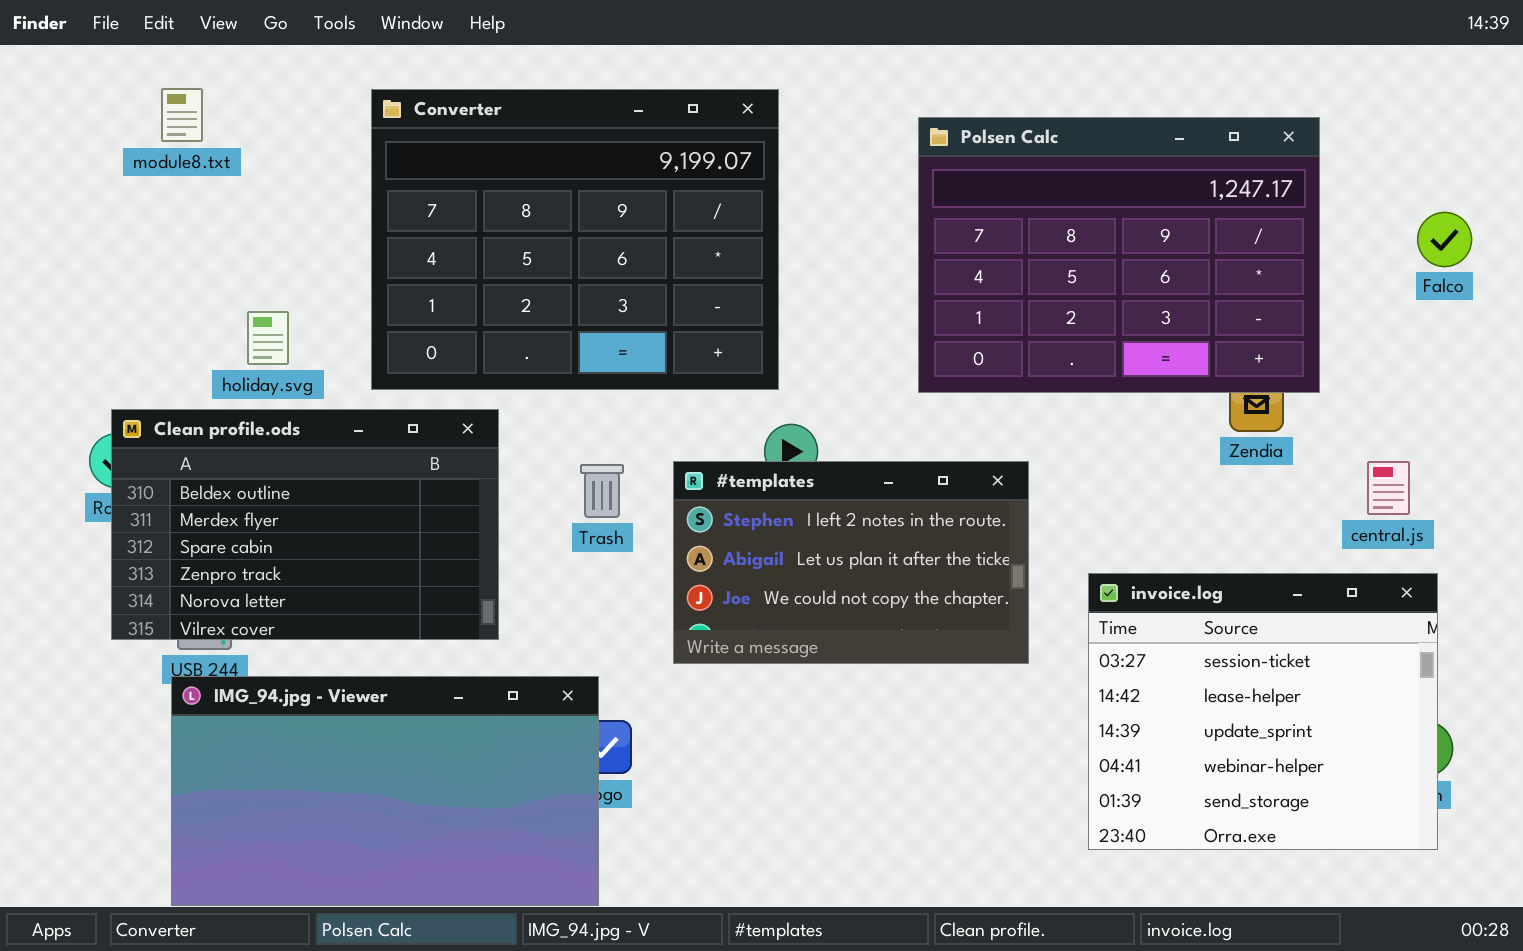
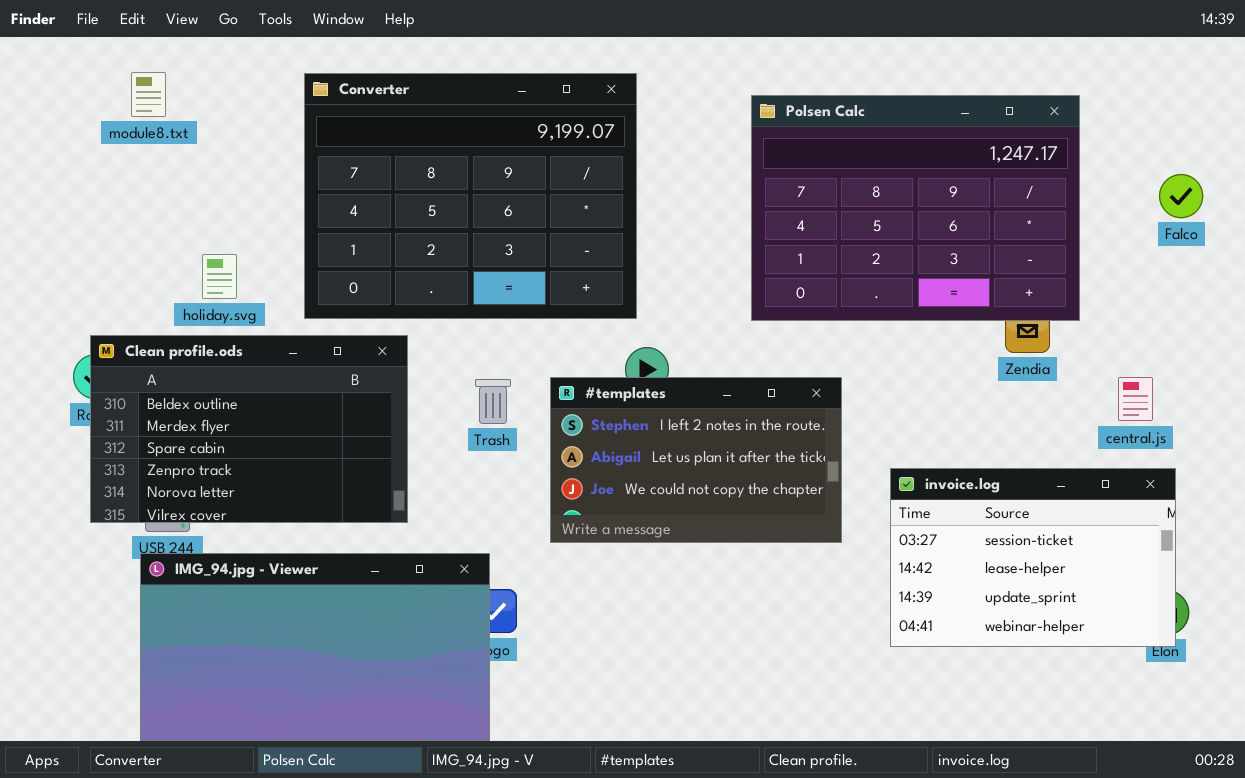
invoice.log: [1088,573,1438,850] -> [890,468,1176,647], resized

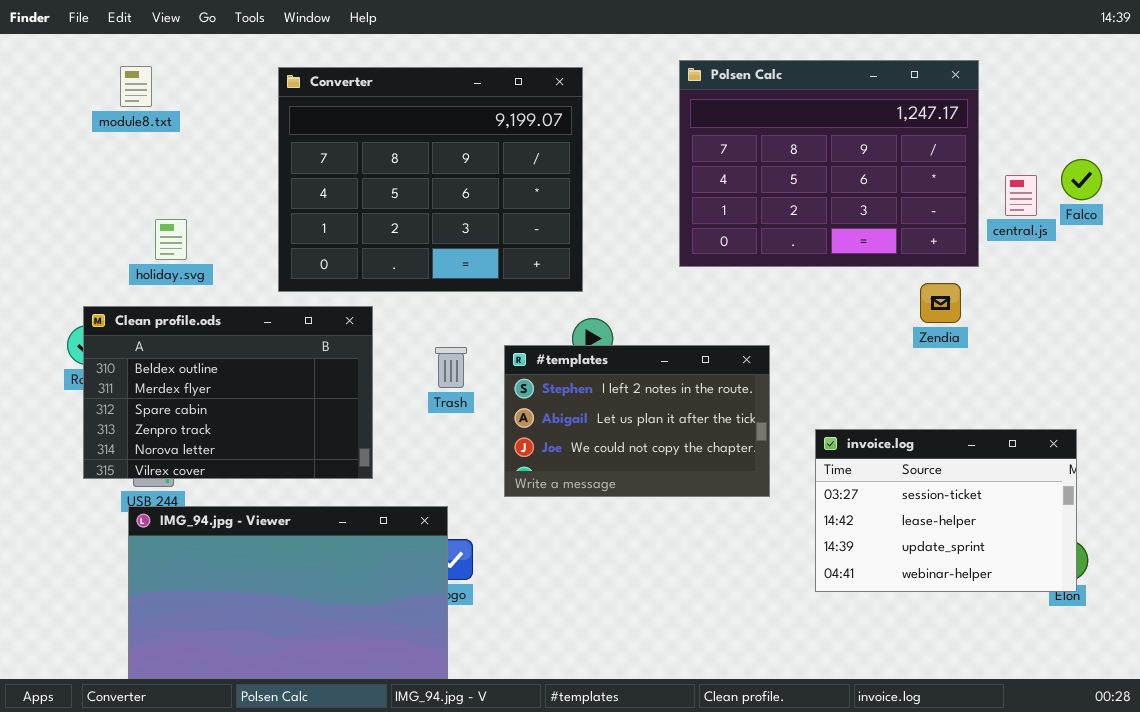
Polsen Calc: [751,95,1080,321] -> [679,60,979,267], moved
holiday.svg: [202,254,237,299] -> [155,219,187,260], moved
central.js: [1118,377,1153,421] -> [1005,175,1037,216], moved

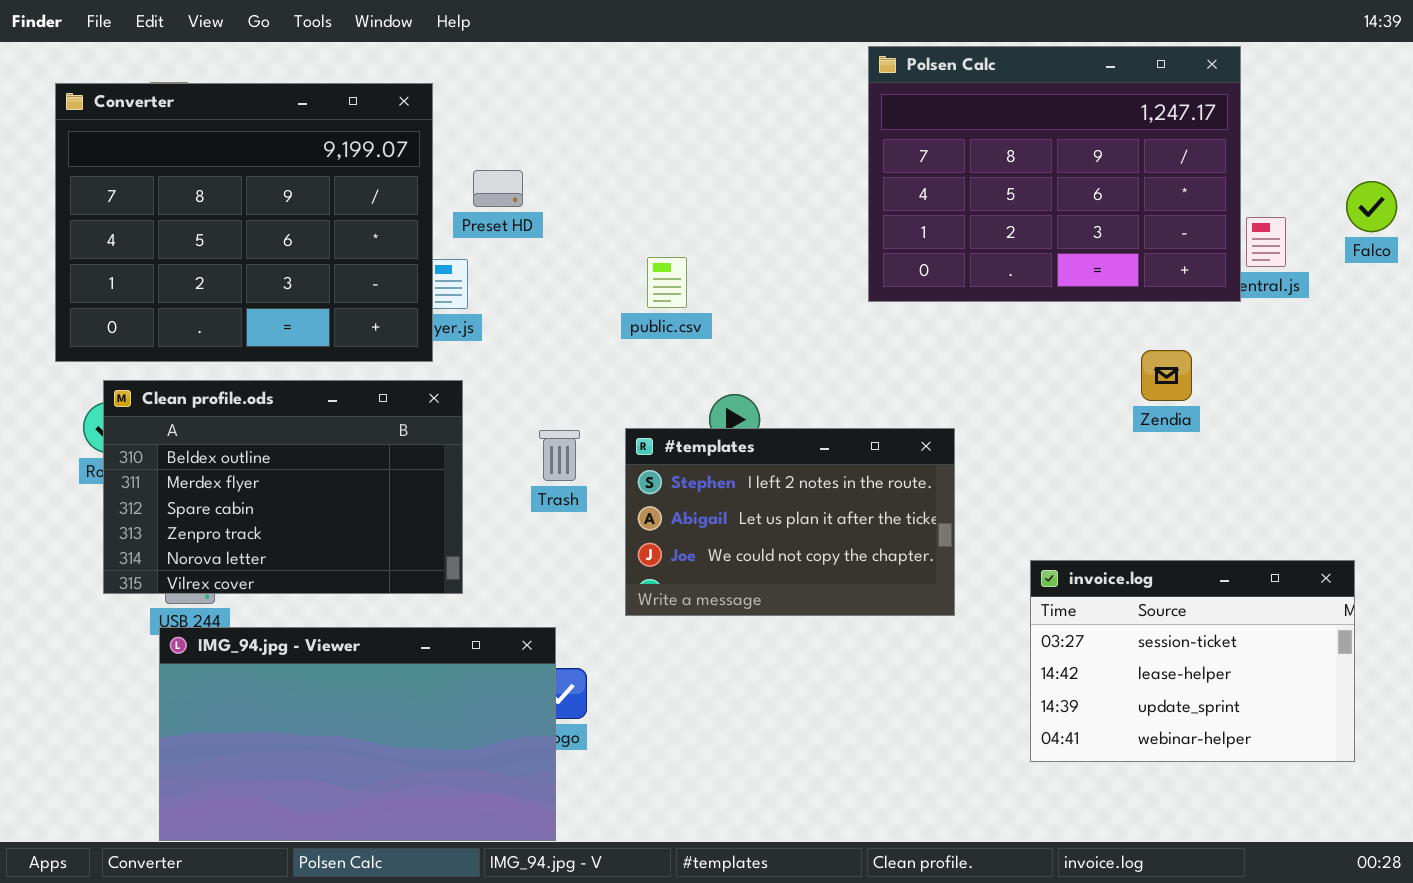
Polsen Calc: [679,60,979,267] -> [868,46,1241,302], moved
Converter: [278,67,583,292] -> [55,83,433,362], moved
Falco: [1061,159,1102,200] -> [1346,181,1397,232], moved
invoice.log: [815,429,1077,592] -> [1030,560,1355,762], moved

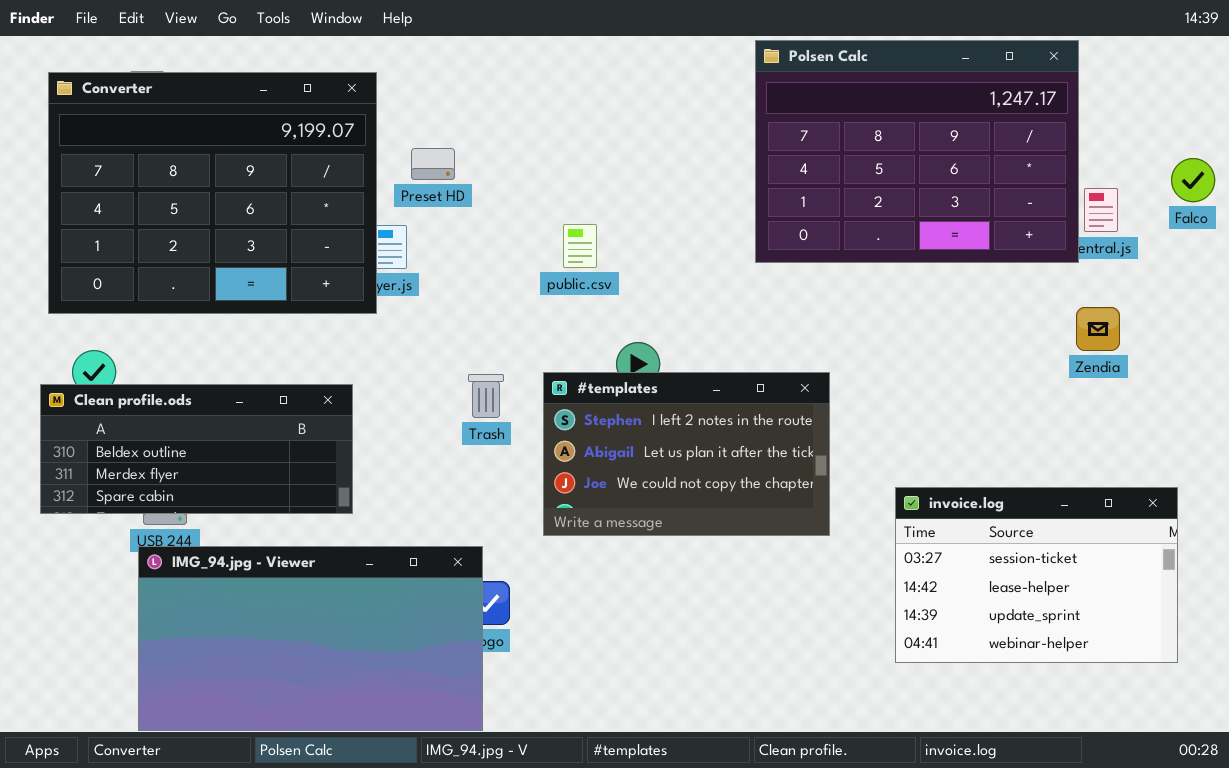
Zendia: [1141,350,1192,401] -> [1076,307,1120,351], moved
Clean profile.ods: [103,380,463,594] -> [40,384,353,514], moved, resized

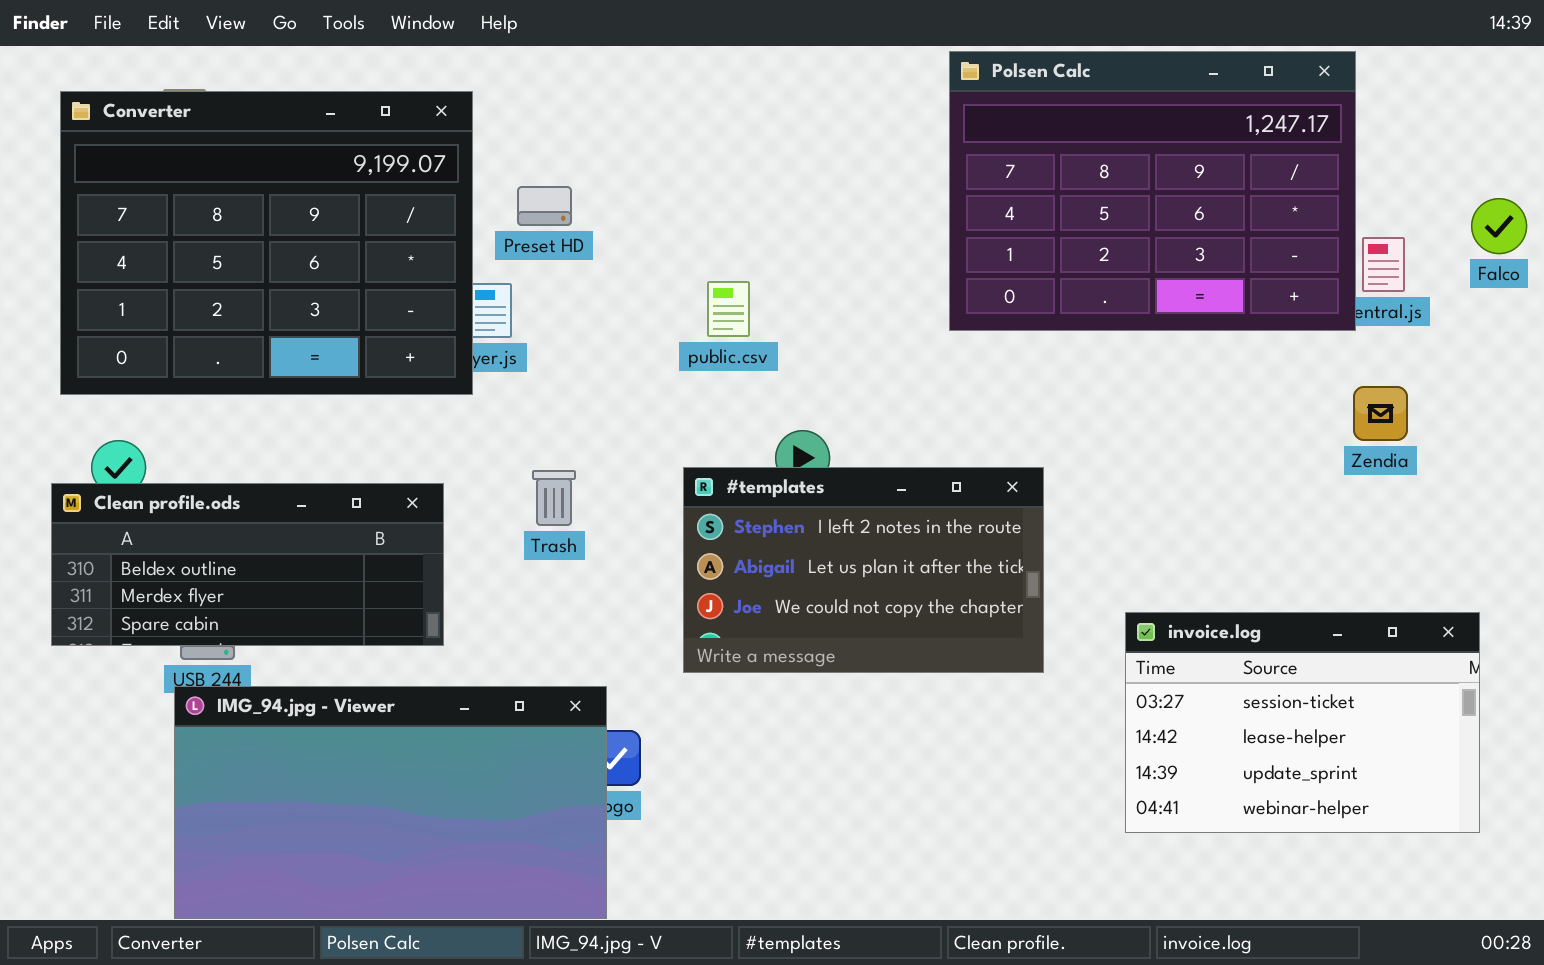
Trash: [468,374,504,418] -> [532,470,576,526], moved

